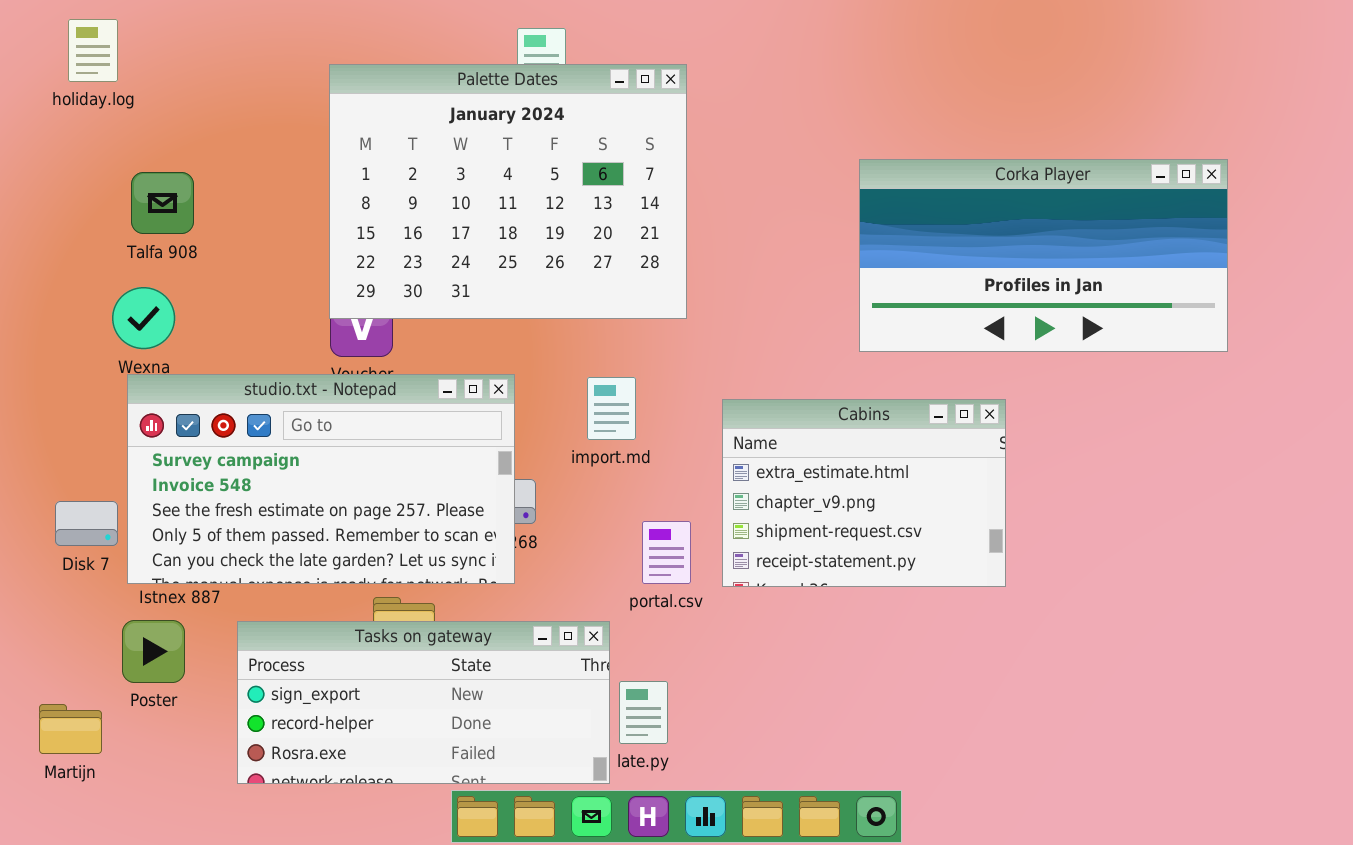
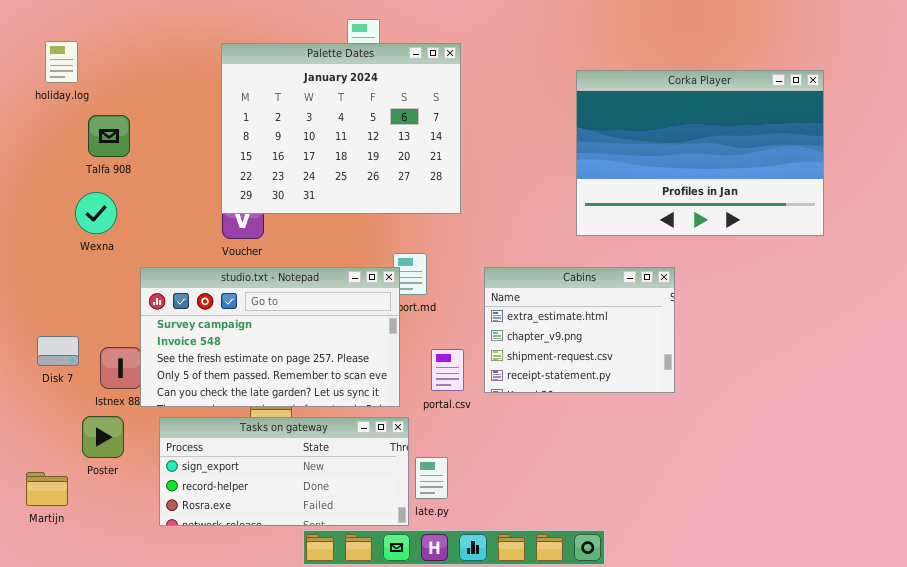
holiday.log: [68,19,118,82] -> [45,41,78,83], moved
Corka Player: [859,159,1228,352] -> [576,70,824,236], resized
studio.txt - Notepad: [127,374,515,584] -> [140,267,400,407], moved

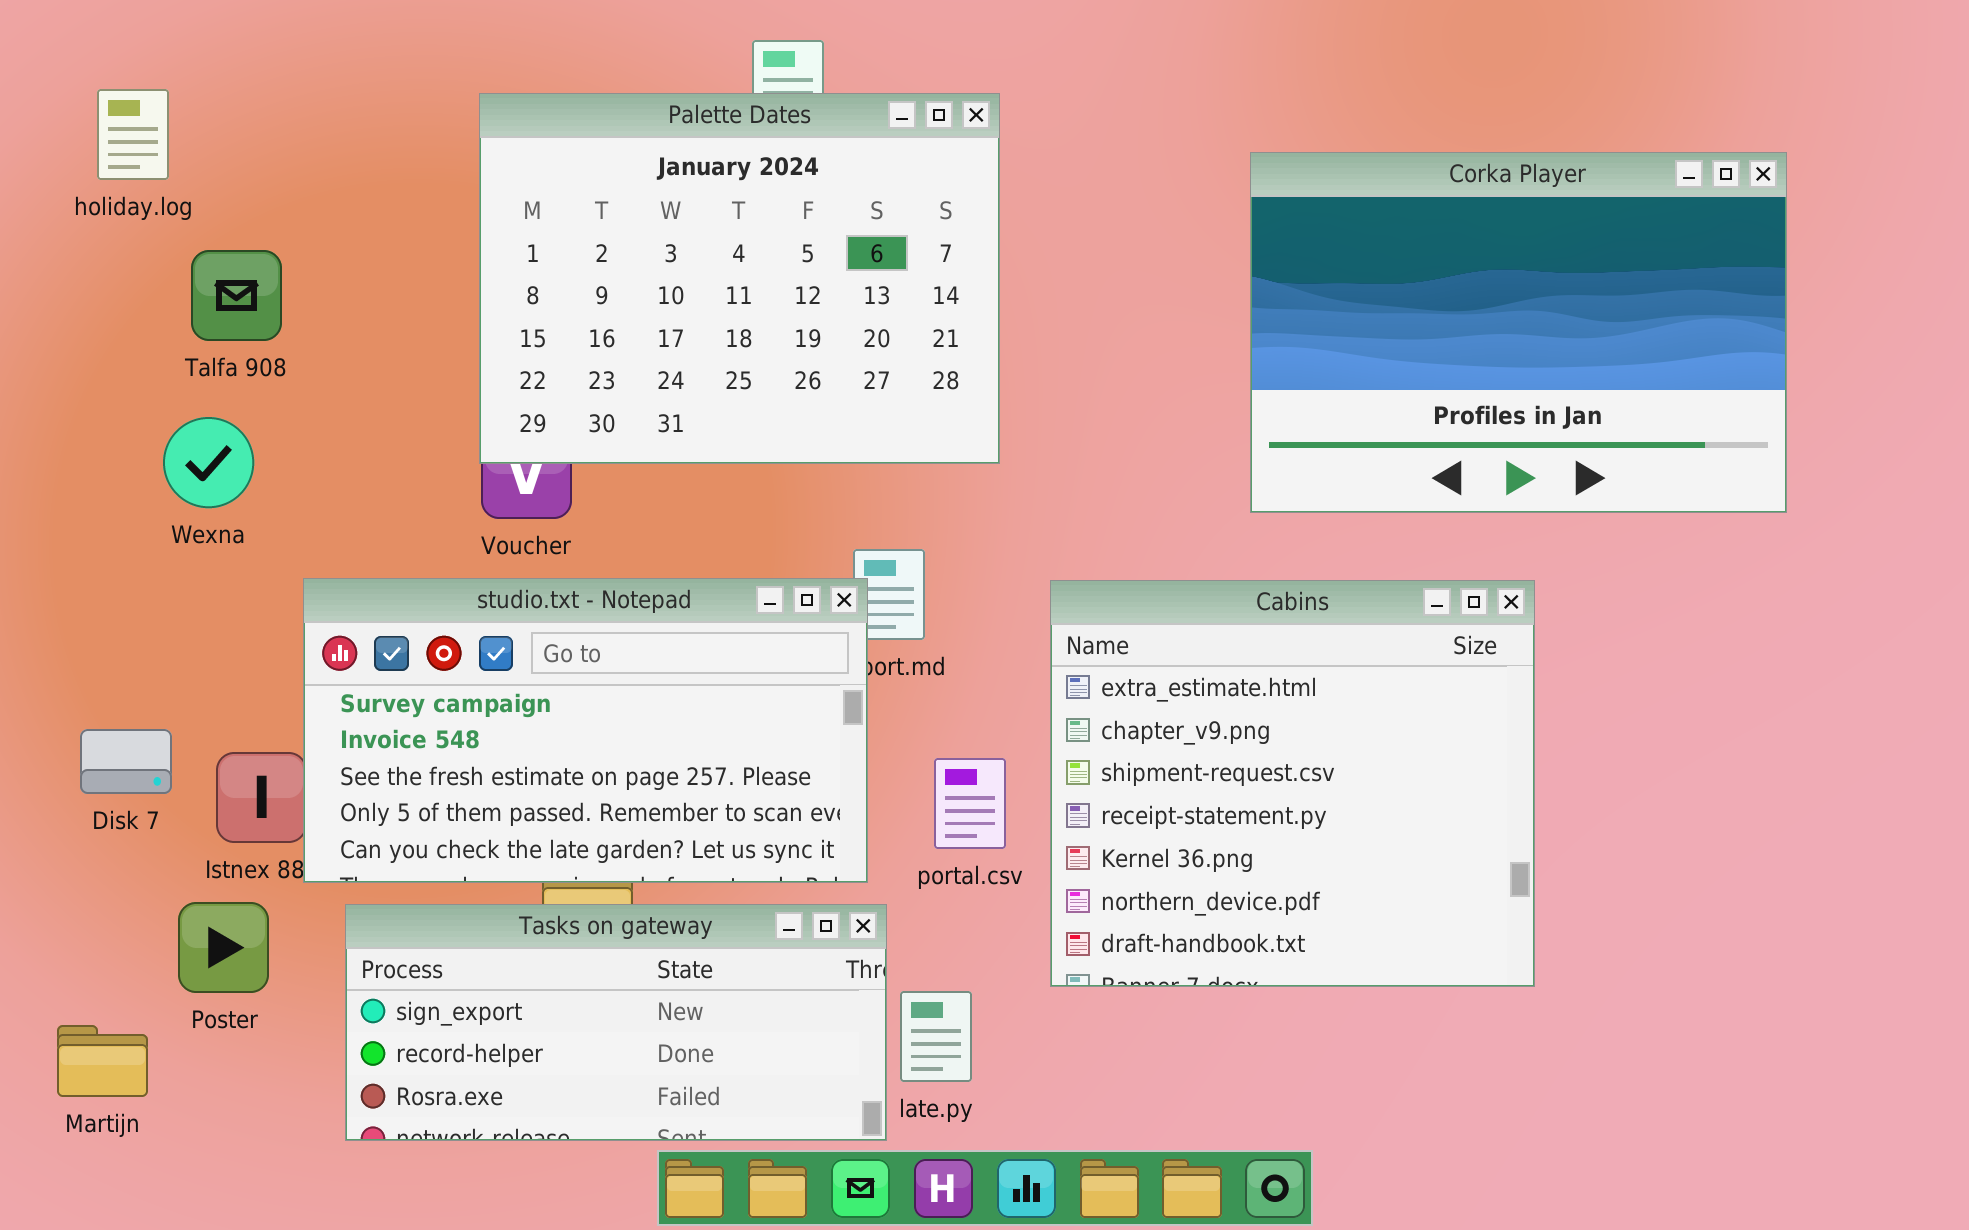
Cabins: [484,267,675,393] -> [1050,580,1535,987], resized

